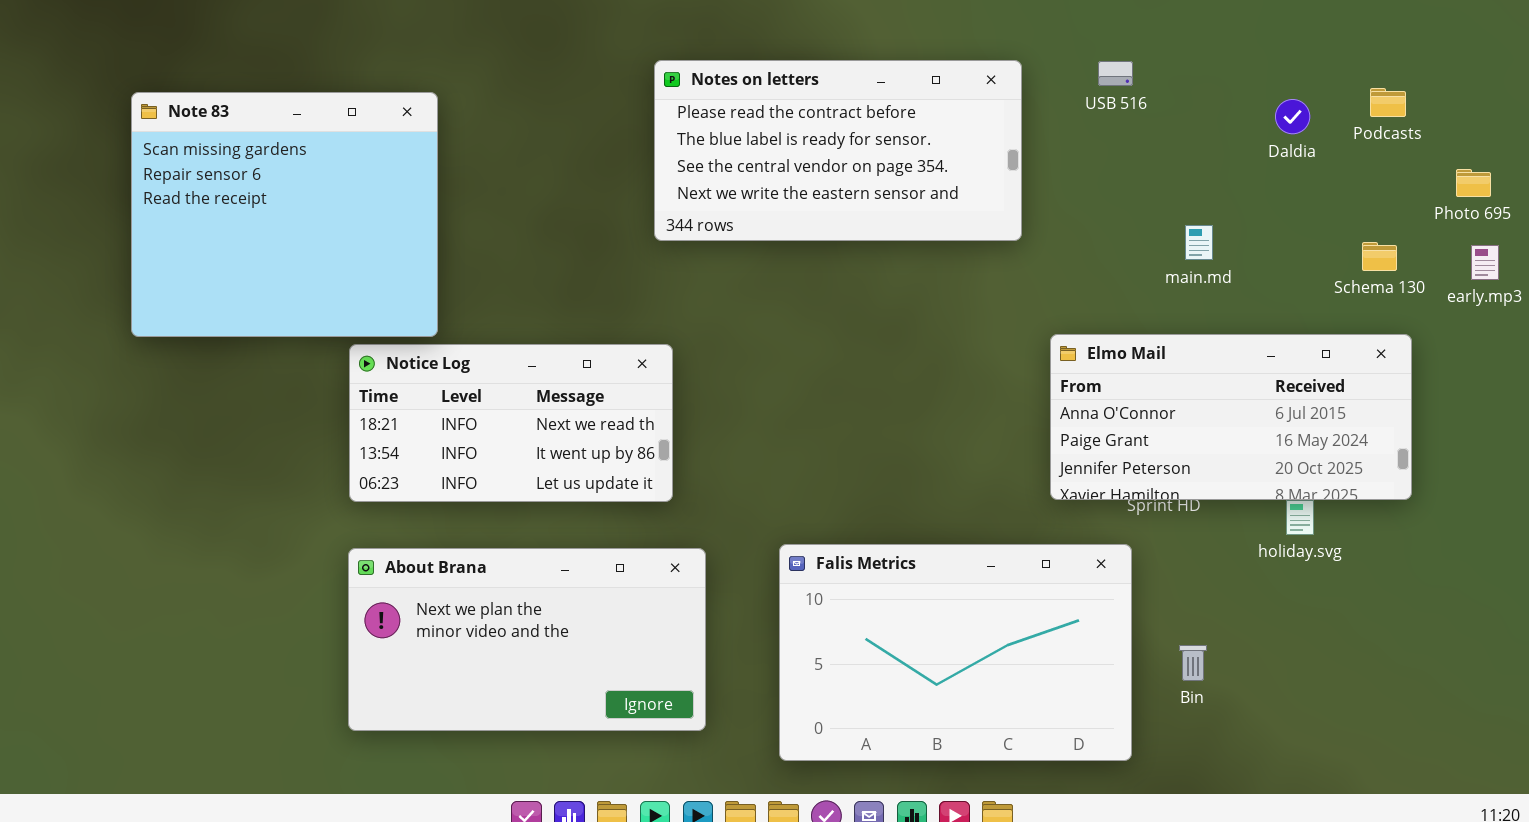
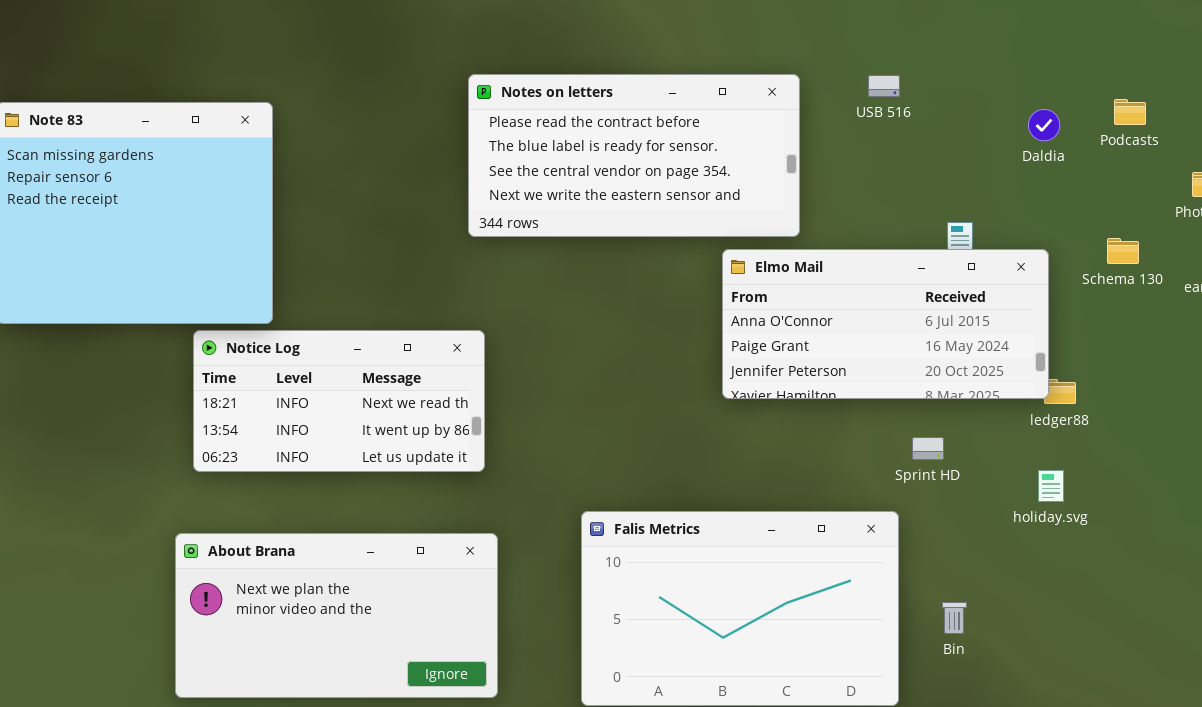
Elmo Mail: [1050,334,1412,500] -> [722,249,1049,399], moved
About Brana: [348,548,706,731] -> [175,533,498,698], moved

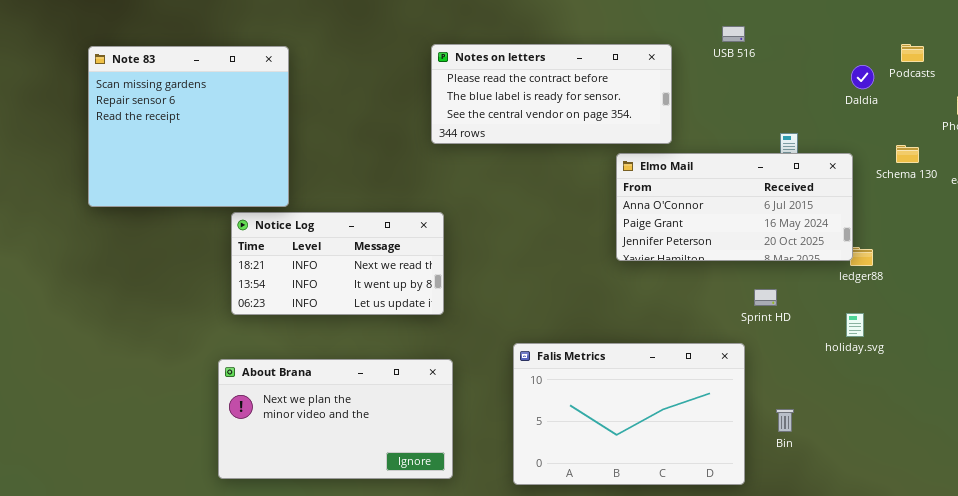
Notes on letters: [468,74,800,237] -> [431,44,672,144], resized
Daldia: [1028,109,1060,141] -> [851,65,874,89], moved

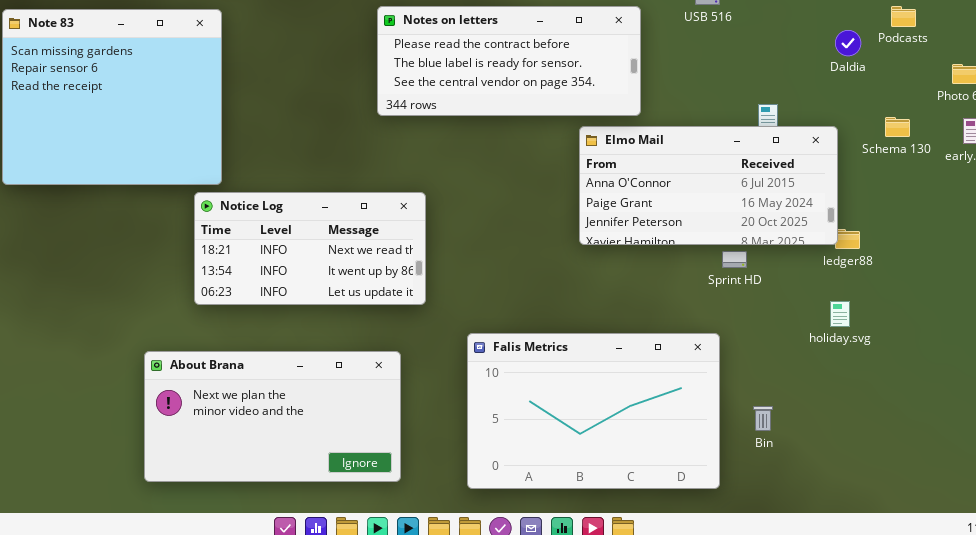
Notice Log: [231,212,444,315] -> [194,192,426,305], moved
Sprint HD: [754,289,777,306] -> [722,251,747,268], moved

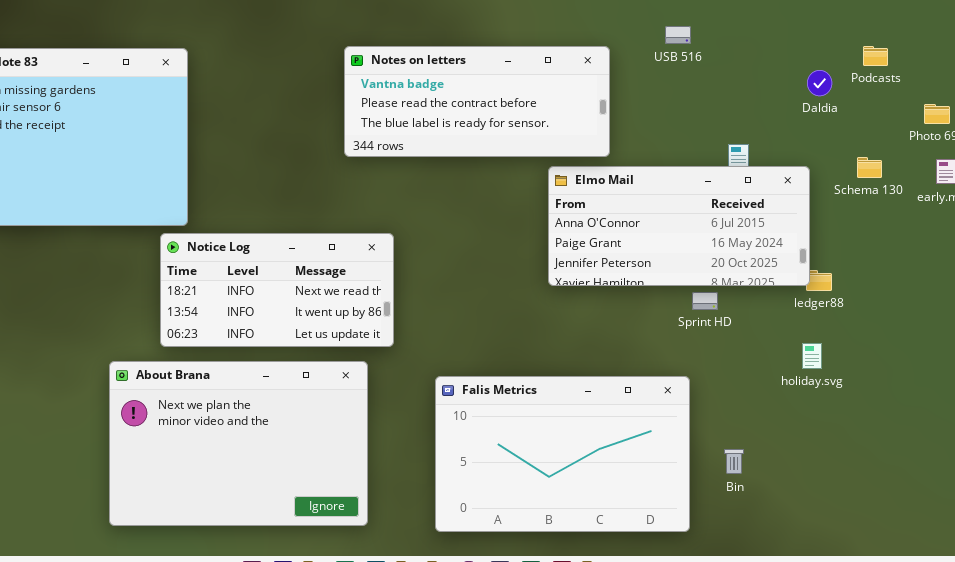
Notes on letters: [377,6,641,116] -> [344,46,610,157], scrolled up 1 row
About Brana: [144,351,401,482] -> [109,361,368,526], resized

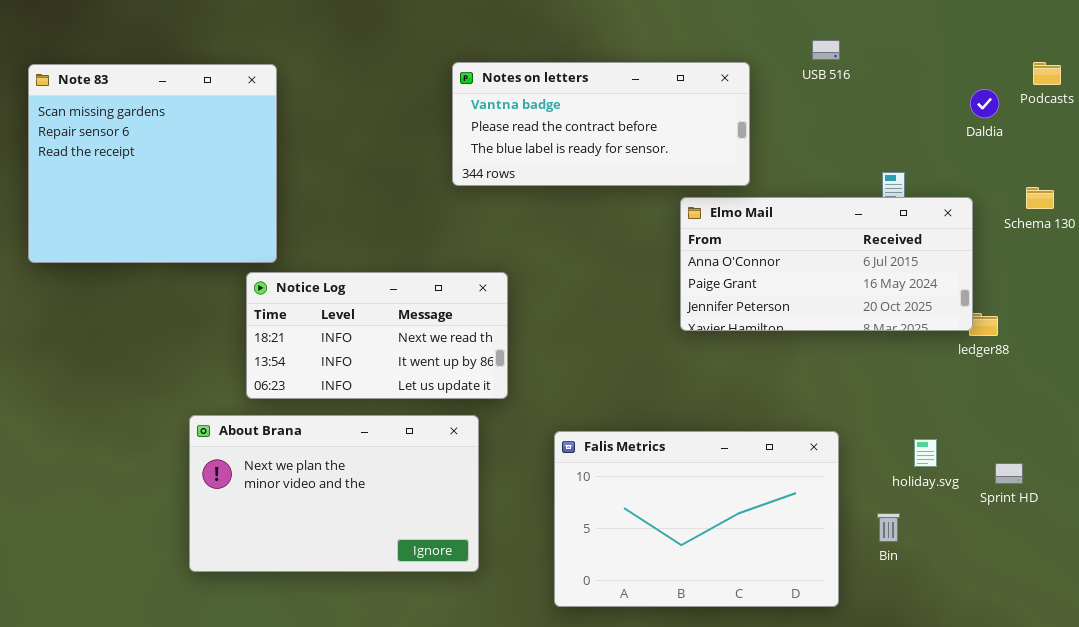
Sprint HD: [692,292,718,310] -> [995,463,1023,484], moved
holiday.svg: [802,343,822,369] -> [914,439,937,467], moved
About Brana: [109,361,368,526] -> [189,415,479,572], resized

